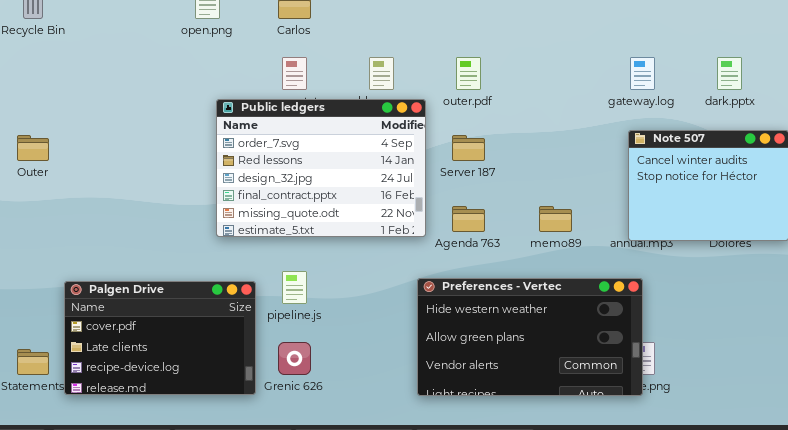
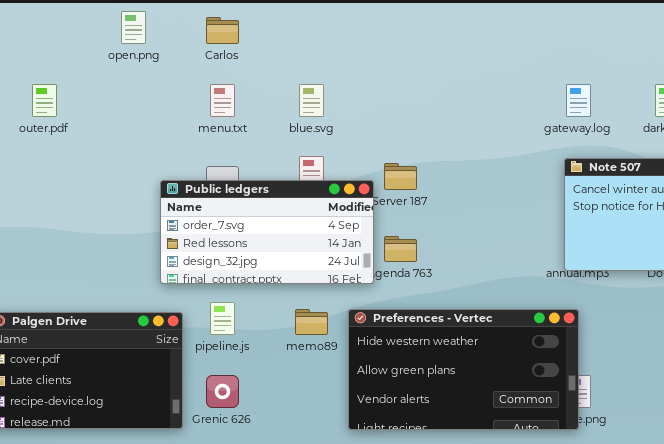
outer.pdf: [456,57,481,90] -> [32,84,57,117], moved
Public ledgers: [216,99,426,237] -> [160,180,374,284], moved, resized
memo89: [539,206,572,232] -> [295,309,328,335], moved

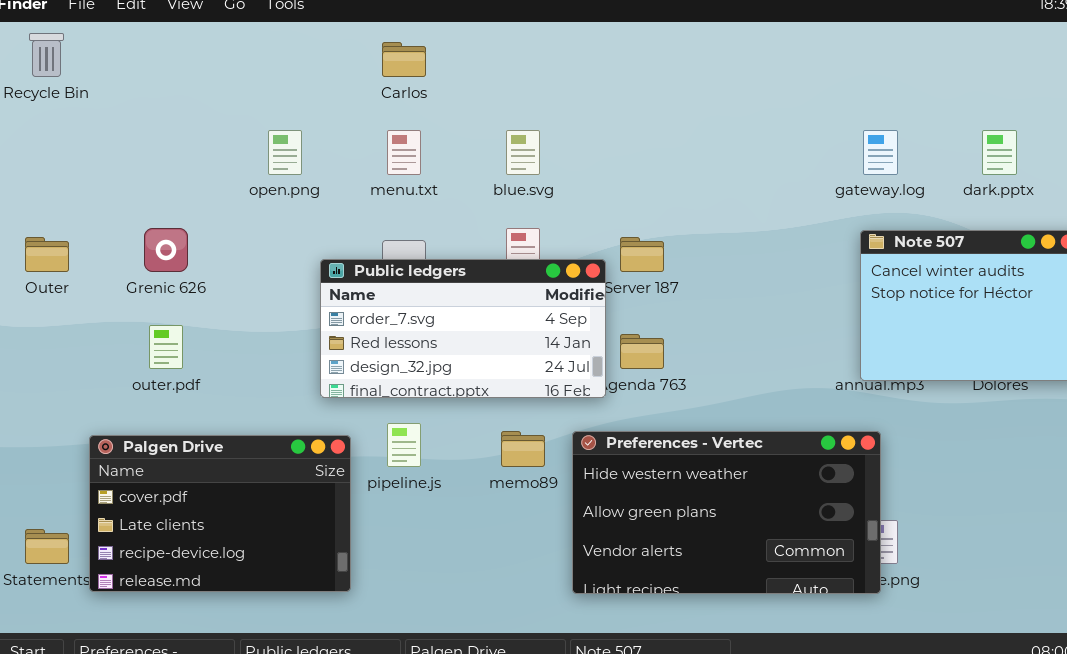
open.png: [121,11,146,44] -> [268,130,302,175], moved
outer.pdf: [32,84,57,117] -> [149,325,183,369], moved
Grenic 626: [206,375,239,408] -> [144,228,188,272], moved

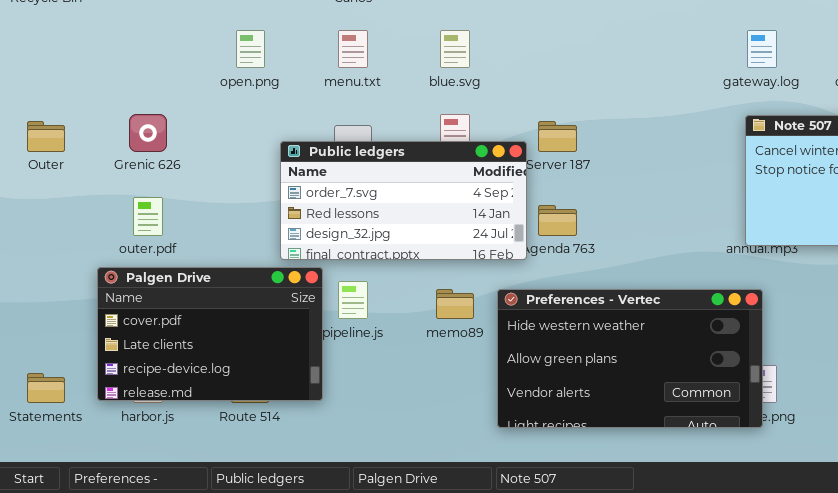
Palgen Drive: [89,435,351,592] -> [97,267,323,401], moved

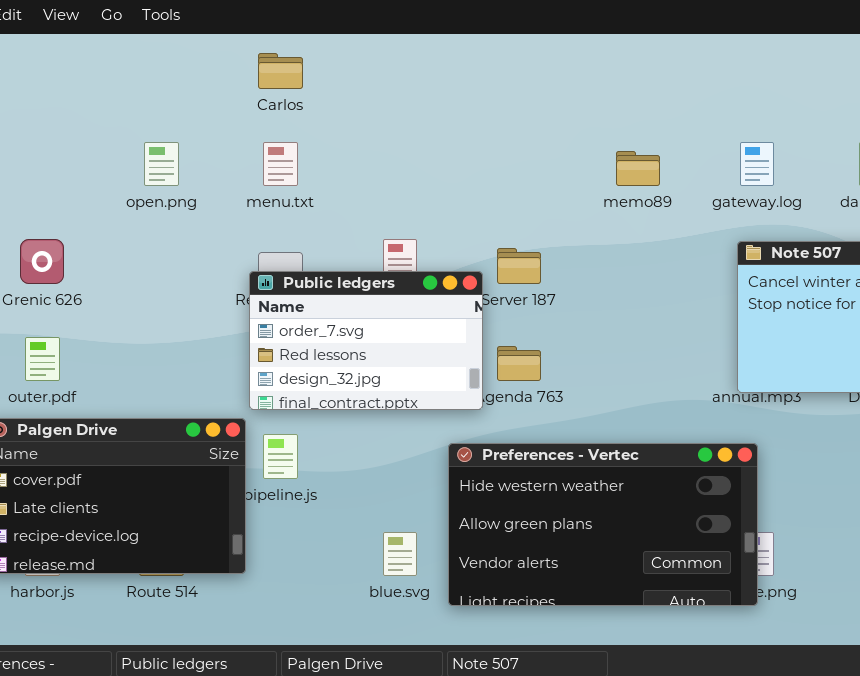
blue.svg: [440,30,470,68] -> [383,532,417,576], moved
Public ledgers: [280,141,527,260] -> [249,271,483,410], resized
memo89: [436,289,474,319] -> [616,151,660,186], moved

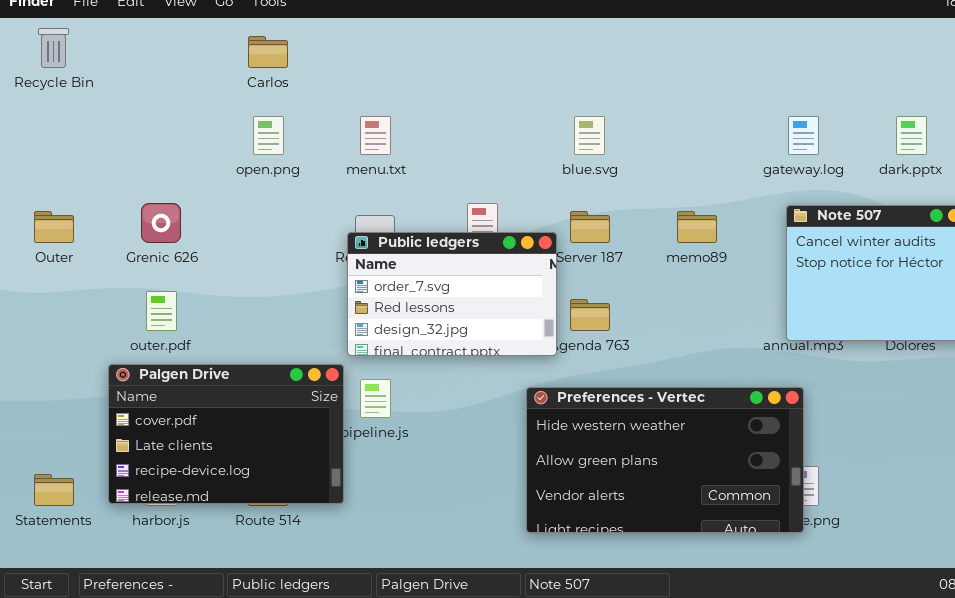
Carlos: [258,53,303,89] -> [248,36,288,68], moved
memo89: [616,151,660,186] -> [677,211,717,243], moved
blue.svg: [383,532,417,576] -> [574,116,605,155], moved

